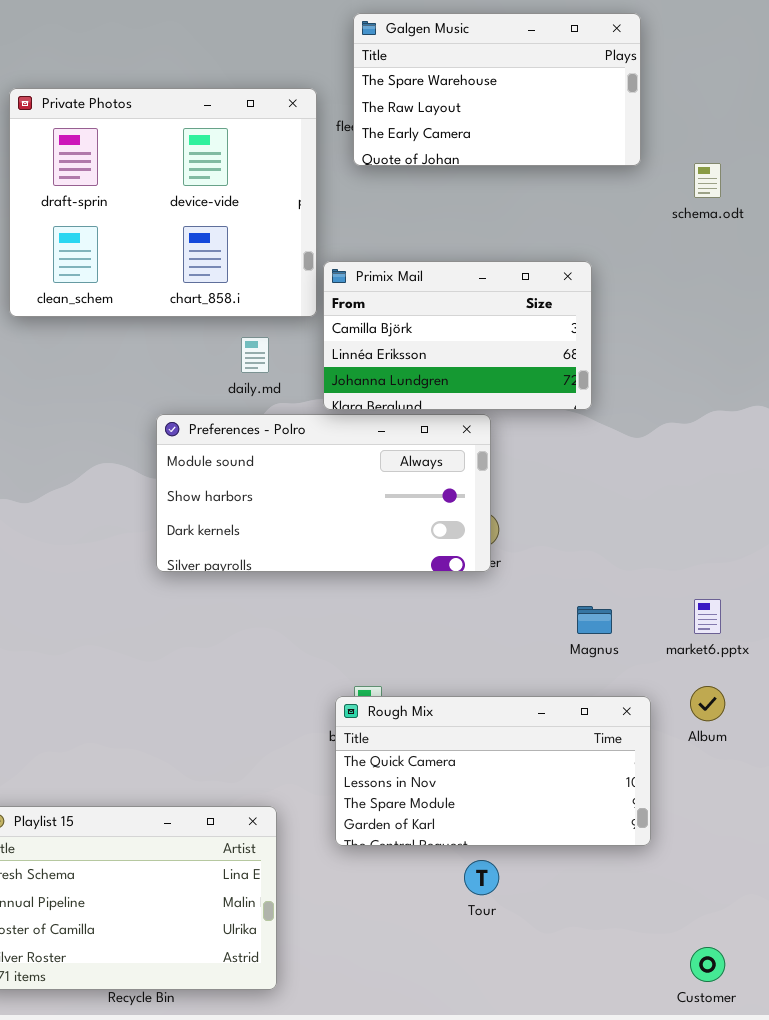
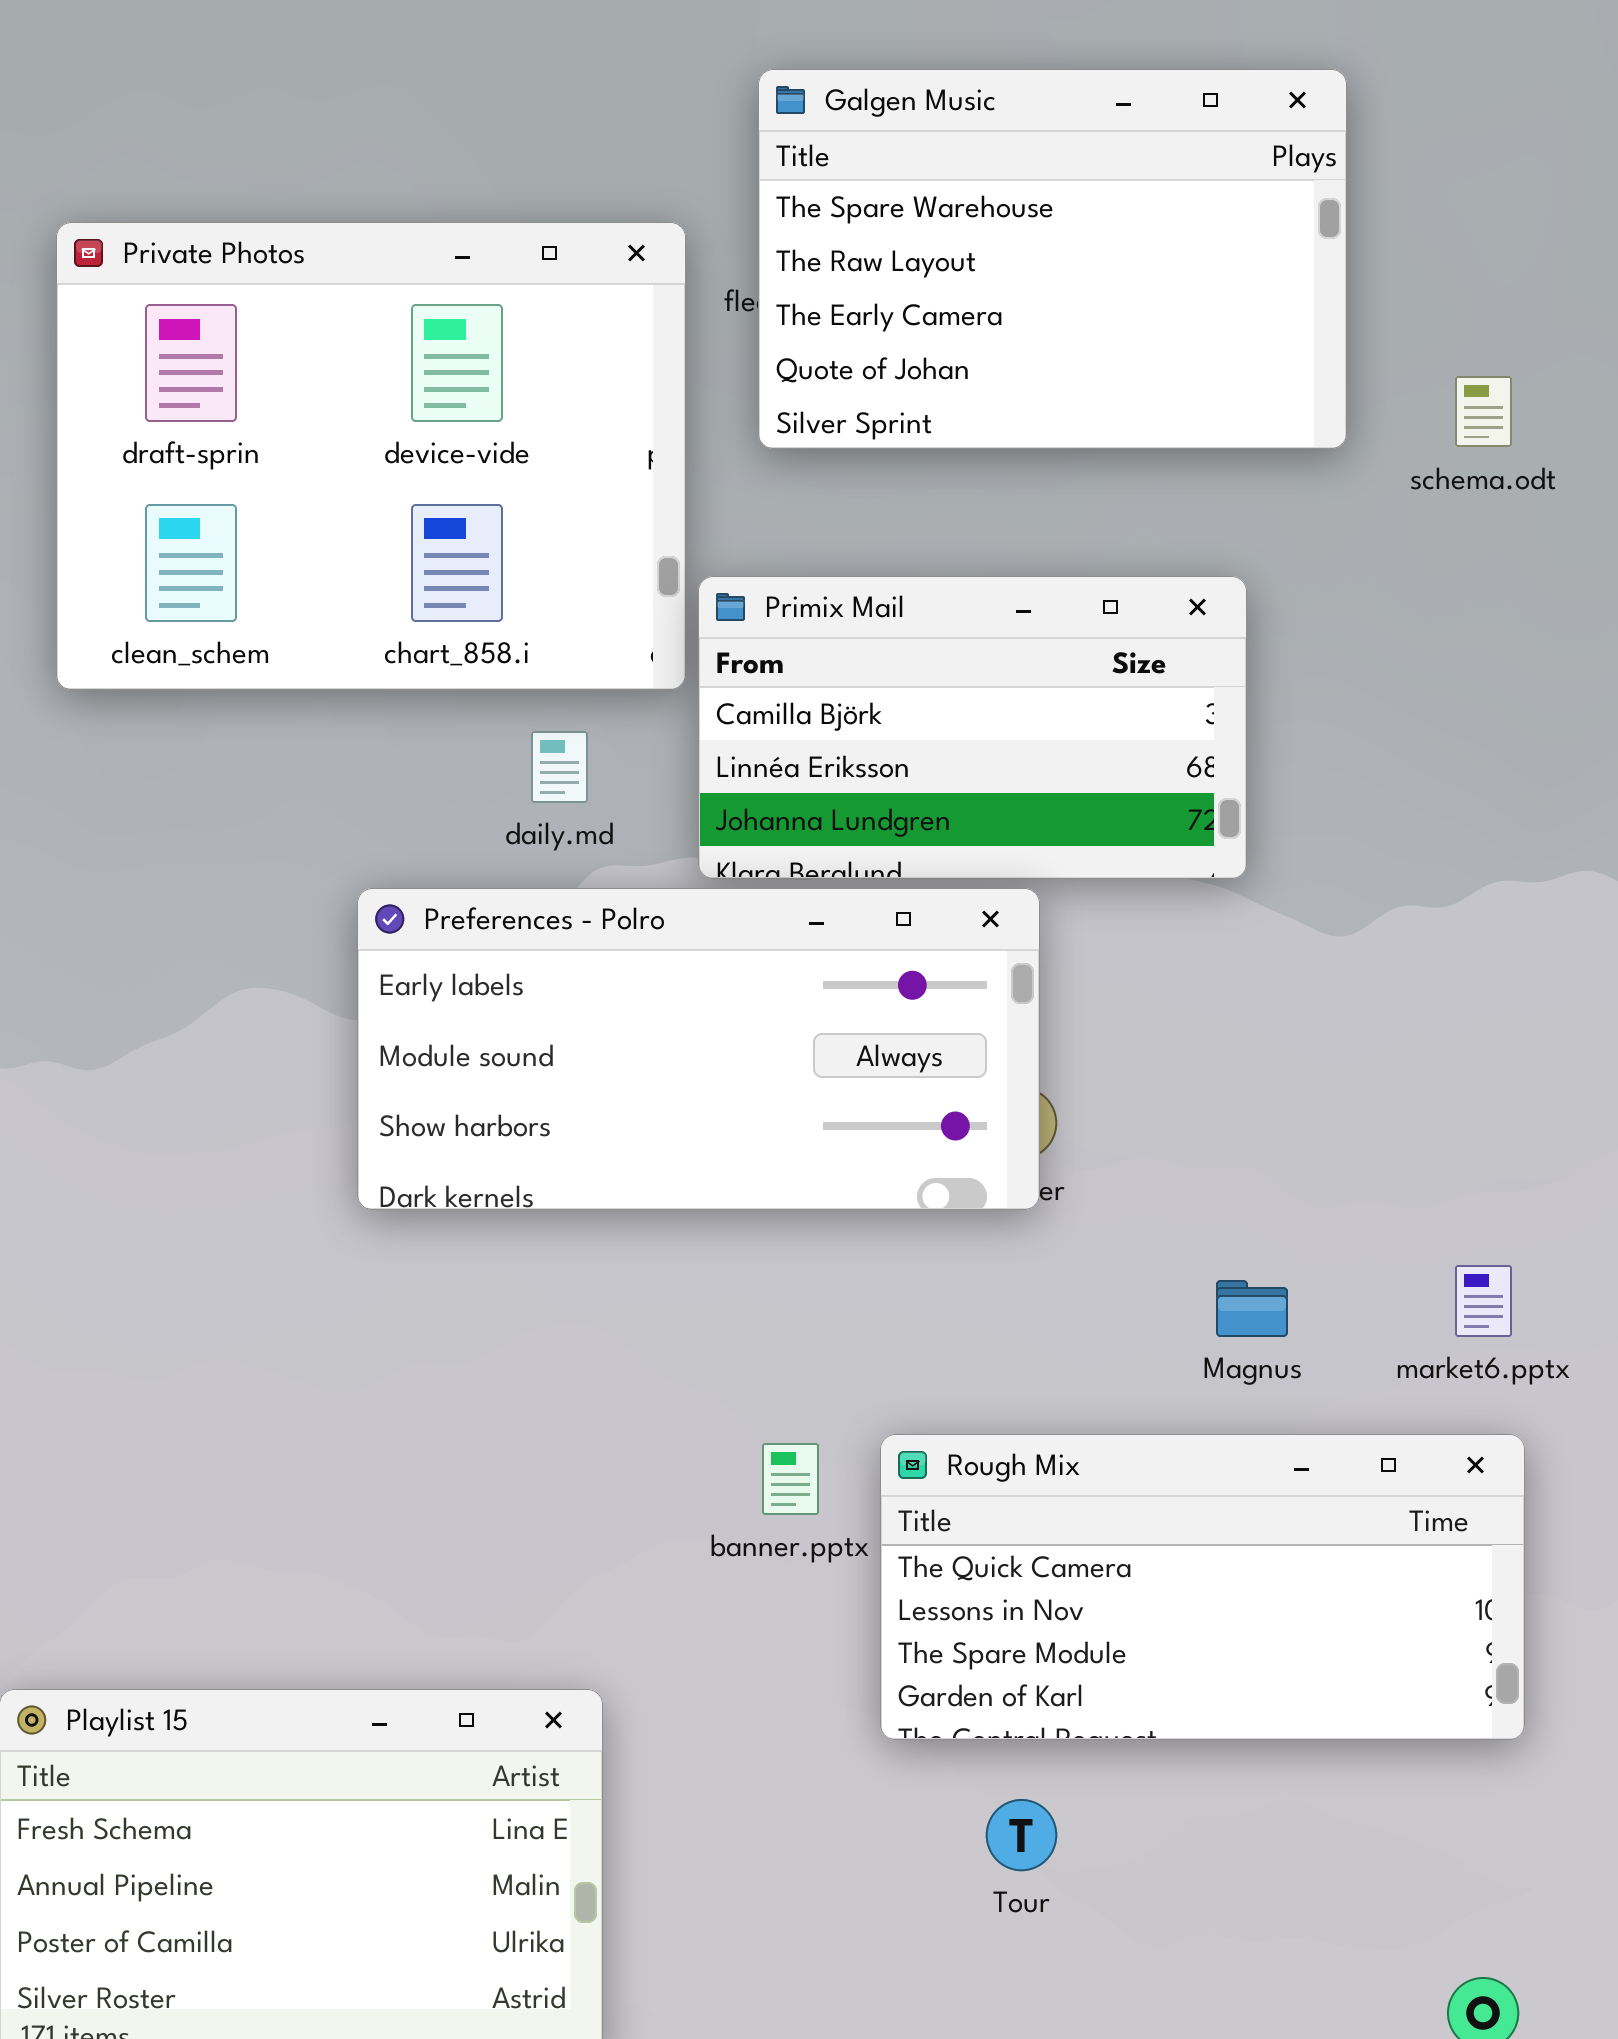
Galgen Music: [353,13,641,166] -> [758,69,1347,449], resized
Preferences - Polro: [156,414,491,572] -> [357,888,1040,1210], scrolled up 1 row
Rough Mix: [335,696,651,846] -> [880,1434,1525,1740], moved

